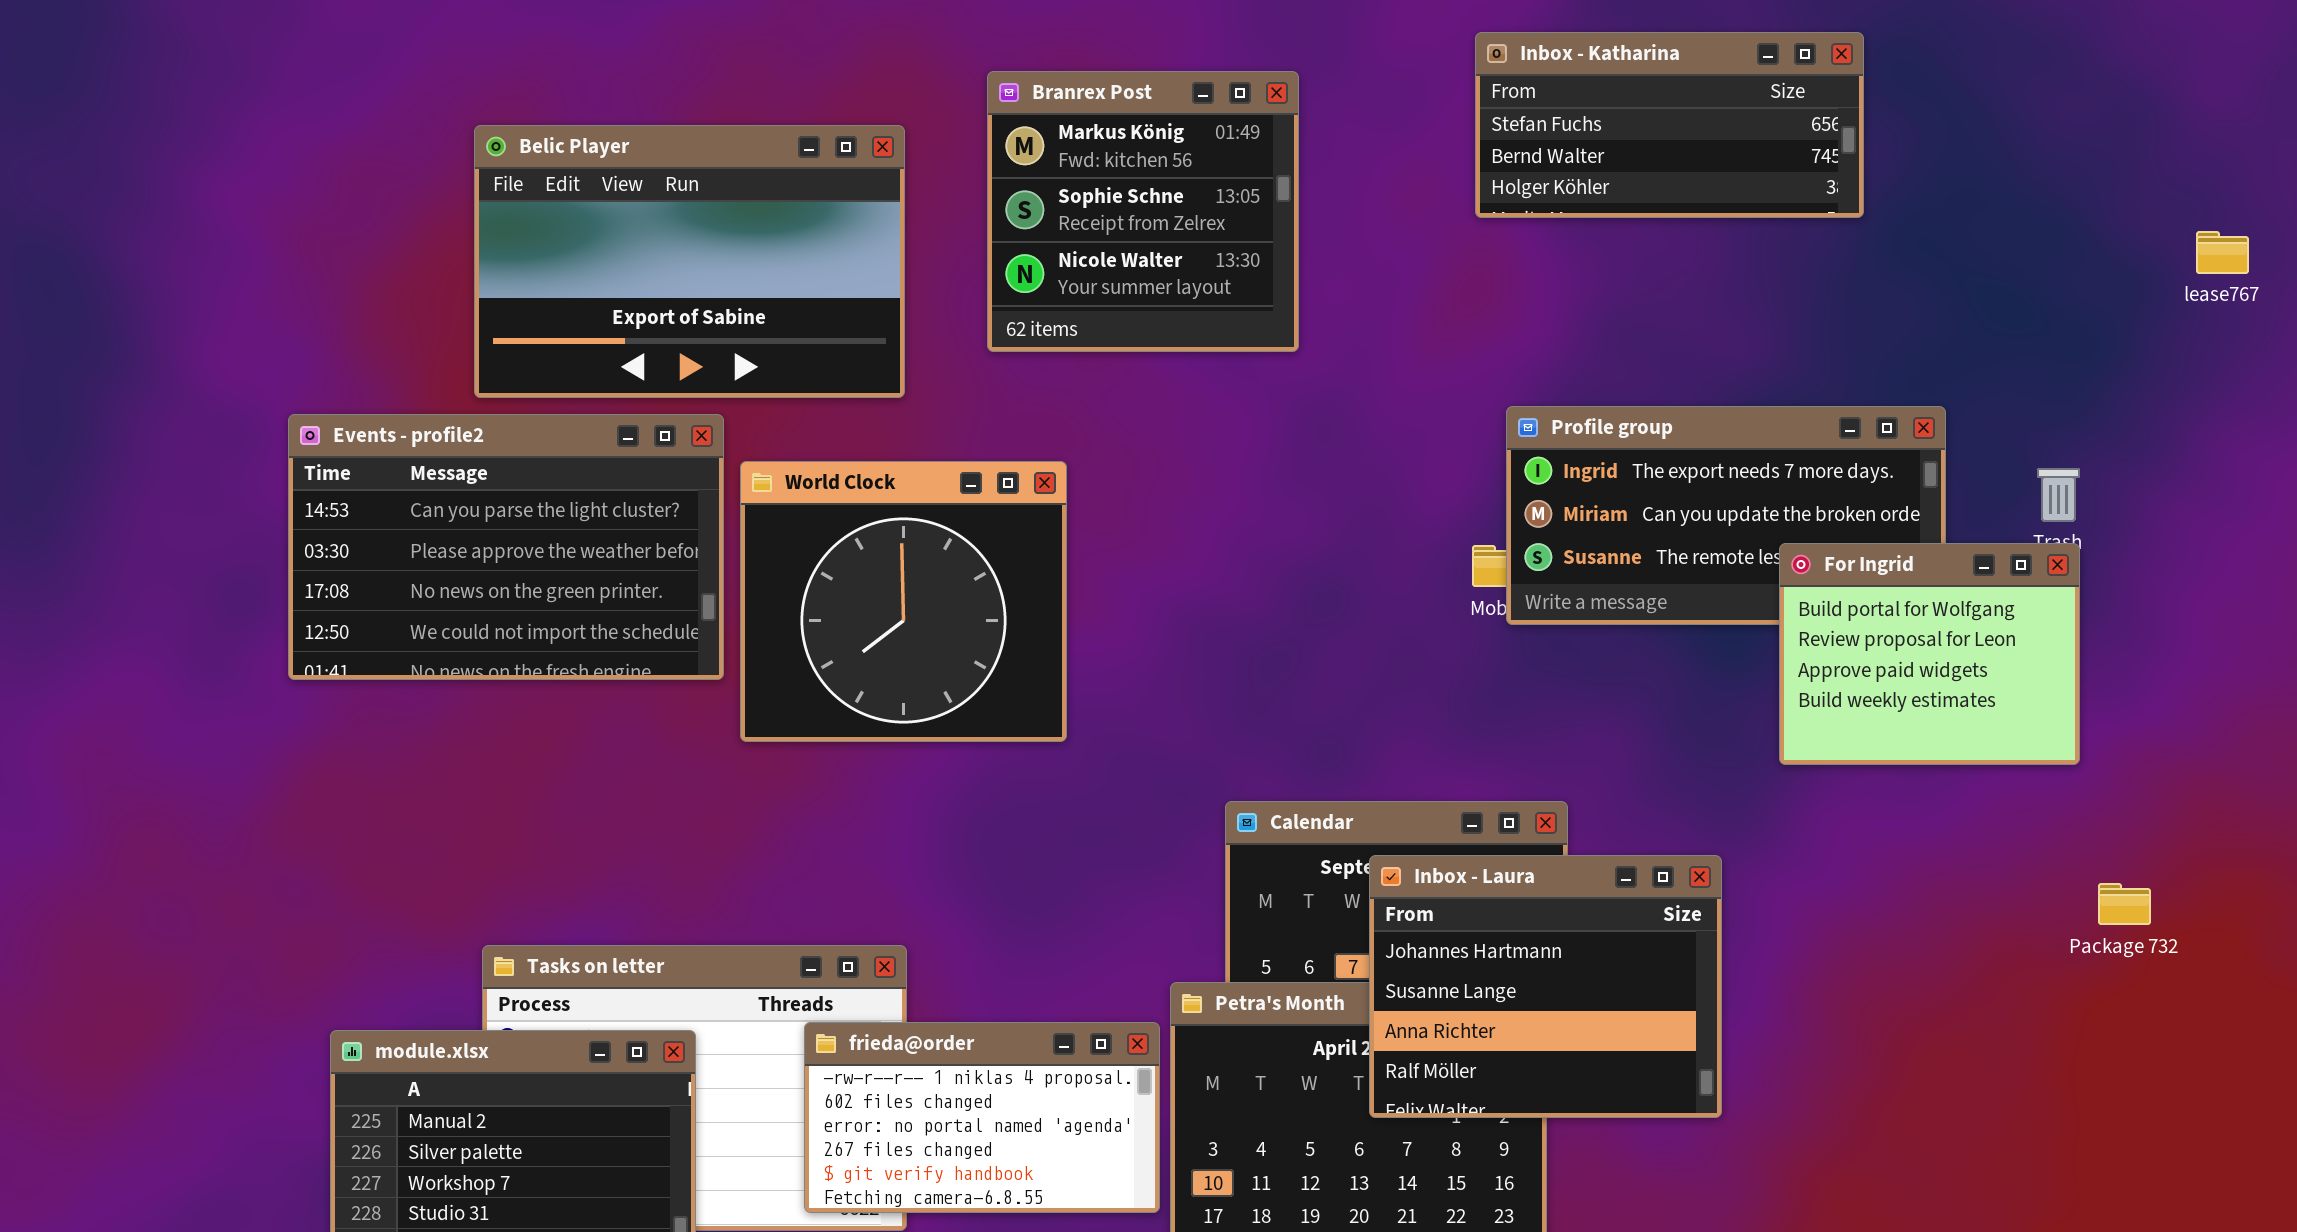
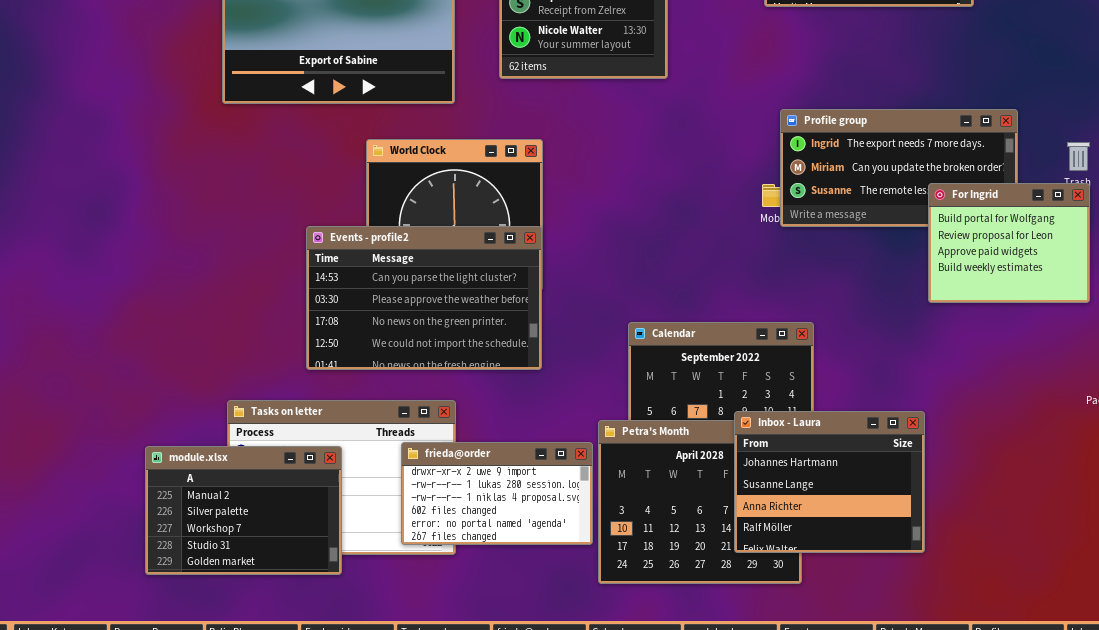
Events - profile2: [288,414,724,680] -> [306,226,542,370], moved
Inbox - Laura: [1369,855,1722,1118] -> [734,411,925,553], moved
frieda@order: [804,1022,1160,1213] -> [401,442,593,545], scrolled up 2 rows

